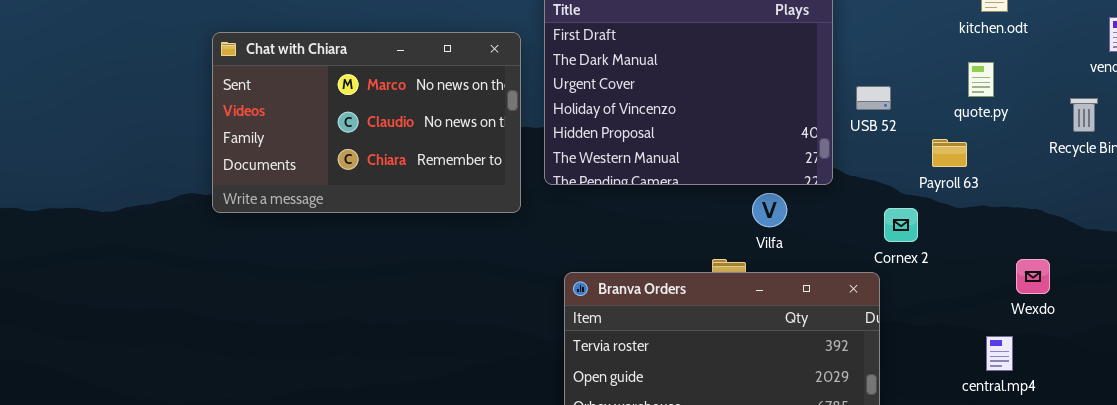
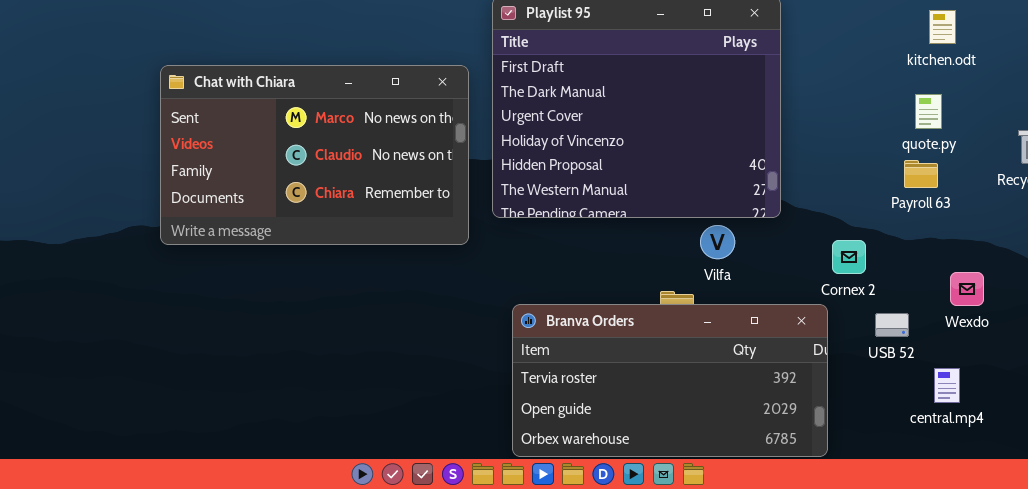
USB 52: [856,86,891,110] -> [875,313,909,337], moved
Payroll 63: [932,139,967,167] -> [904,160,938,188], moved
Wexdo: [1016,259,1050,294] -> [950,272,984,306], moved

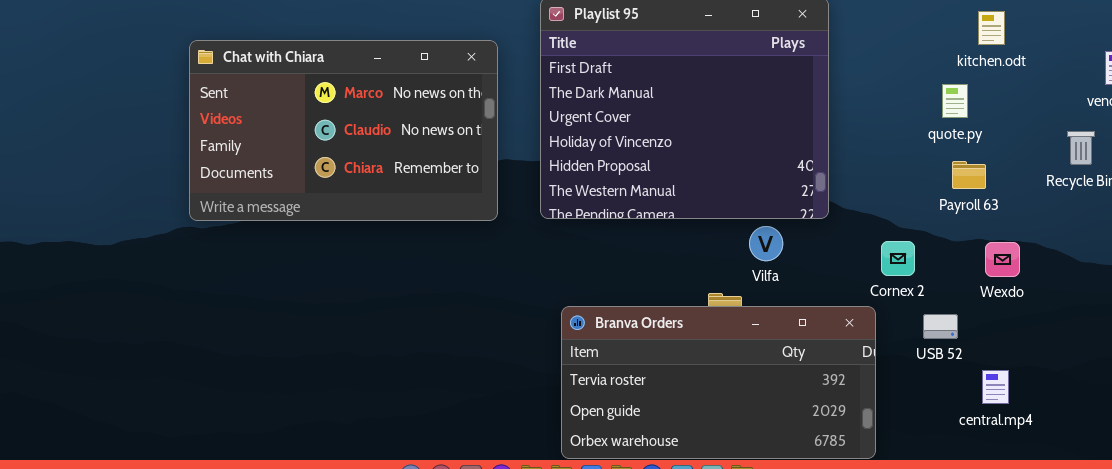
Chat with Chiara: [160,65,469,245] -> [189,40,498,221], moved
quote.py: [915,94,942,129] -> [942,84,968,118], moved
Wexdo: [950,272,984,306] -> [985,242,1020,277], moved

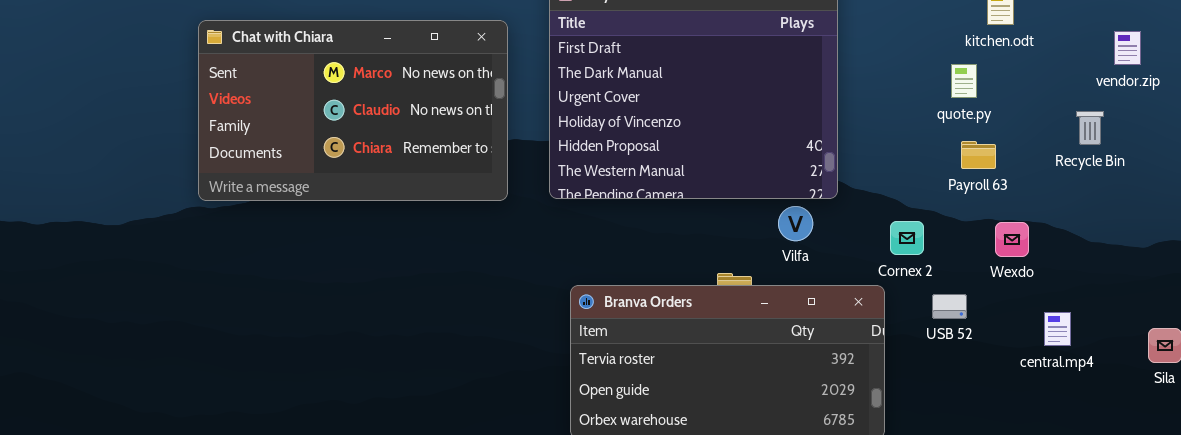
Vilfa: [749,226,783,261] -> [778,206,813,241], moved
central.mp4: [982,370,1009,404] -> [1044,312,1071,346], moved

